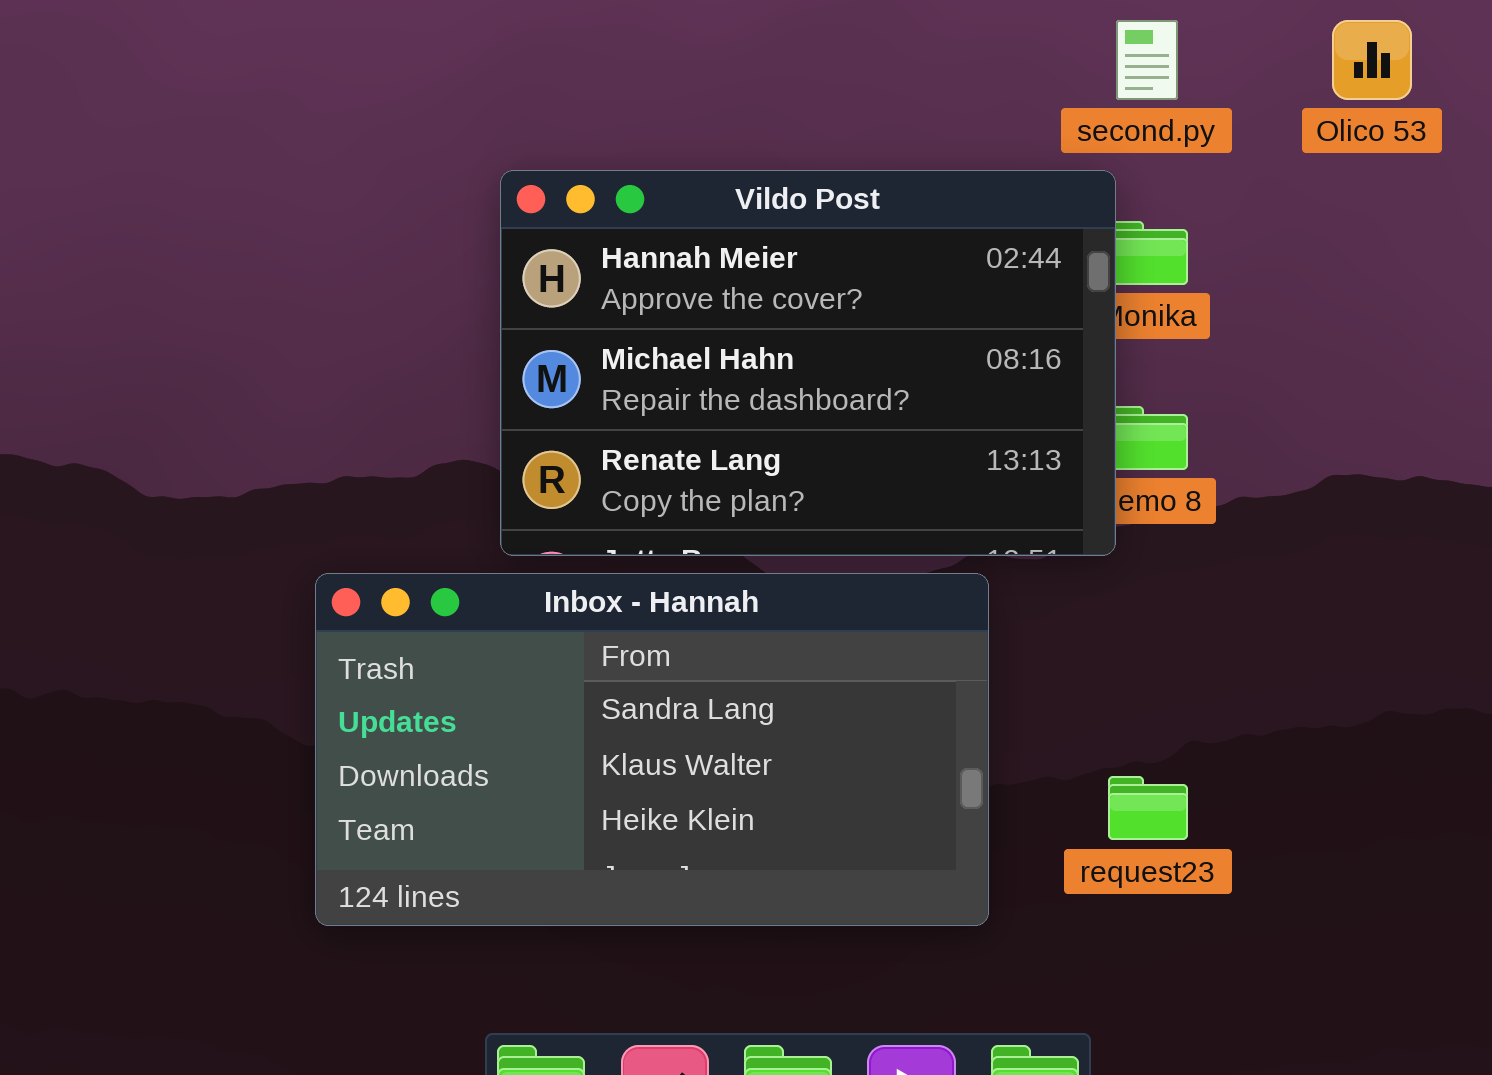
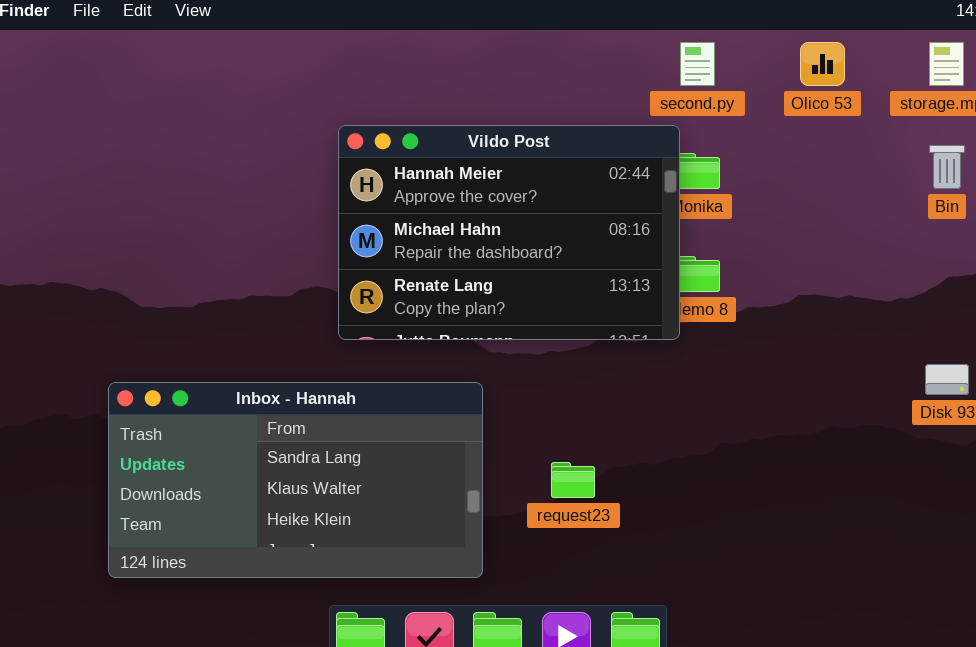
Inbox - Hannah: [315,573,989,926] -> [108,382,483,578], moved
request23: [1108,776,1188,840] -> [551,462,595,498], moved

